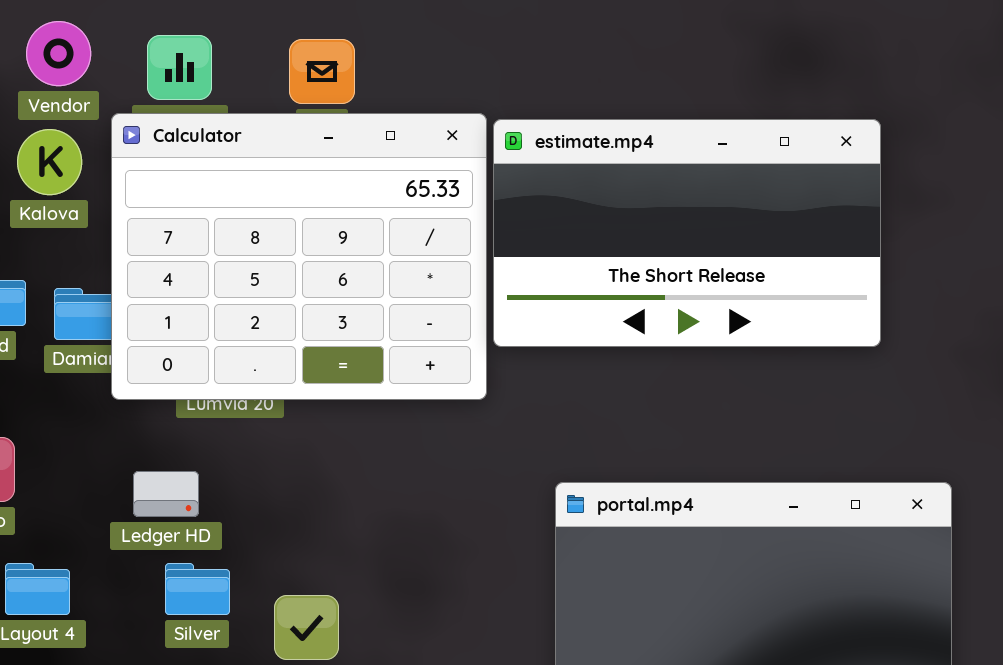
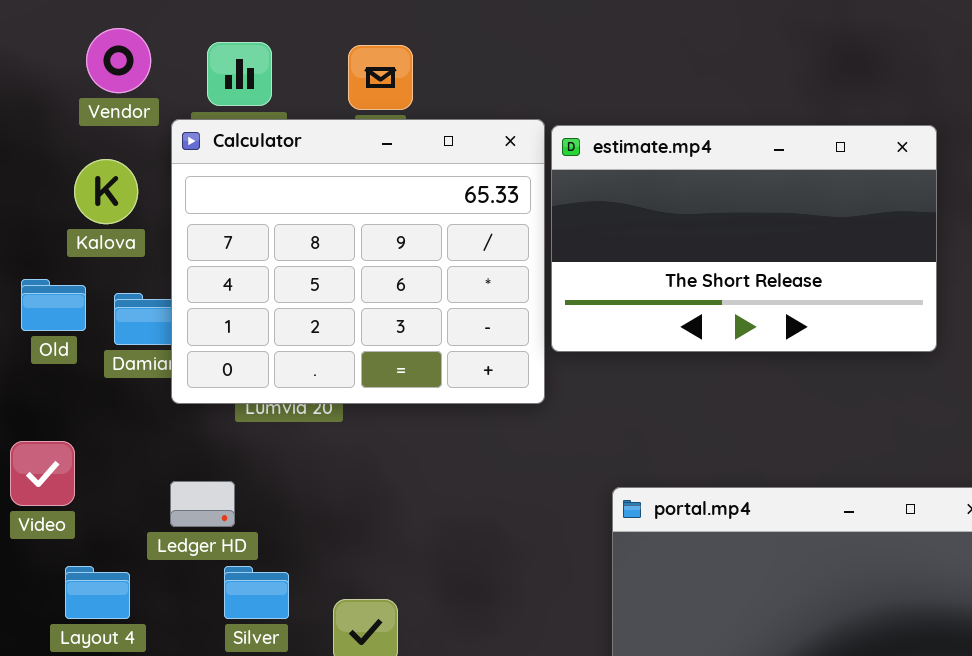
Kalova: [17,129,82,195] -> [74,159,138,224], moved
Ledger HD: [133,471,199,517] -> [170,481,235,527], moved

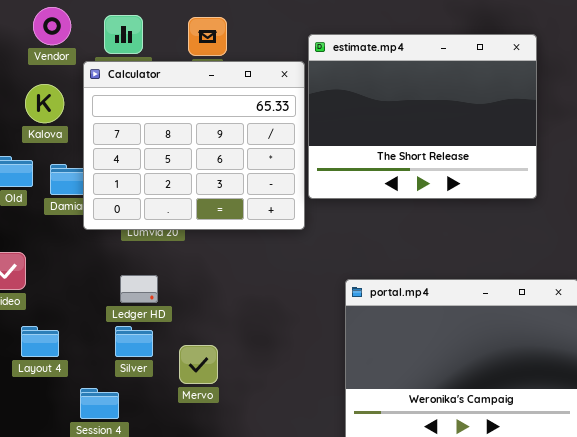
estimate.mp4: [551,125,937,352] -> [308,34,537,199], resized
Ledger HD: [170,481,235,527] -> [120,275,158,303], moved

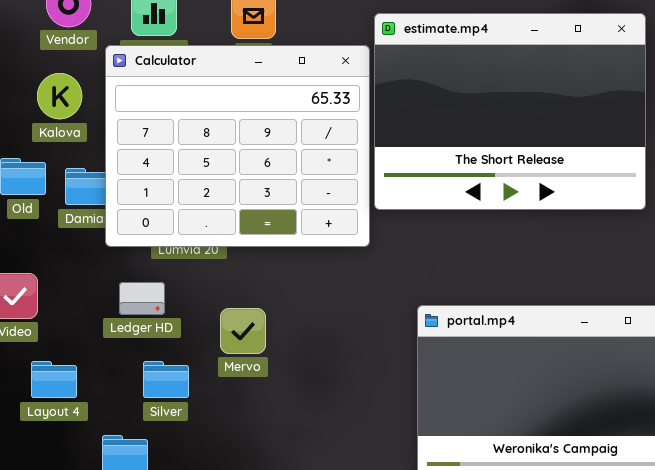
Ledger HD: [120,275,158,303] -> [119,282,165,315], moved
Mervo: [179,345,218,384] -> [220,308,266,354], moved

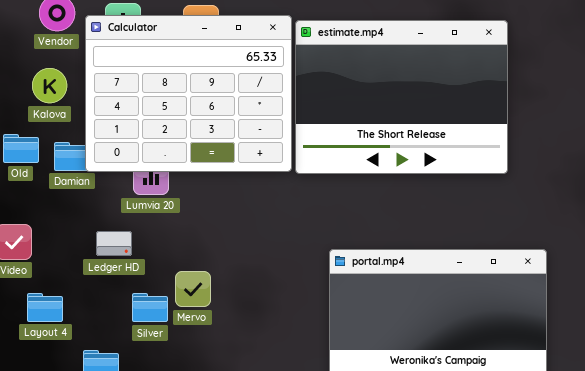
Calculator: [105,45,370,247] -> [85,15,292,172], moved
Mervo: [220,308,266,354] -> [175,271,211,307], moved
Silver: [143,361,189,398] -> [132,293,168,322], moved

